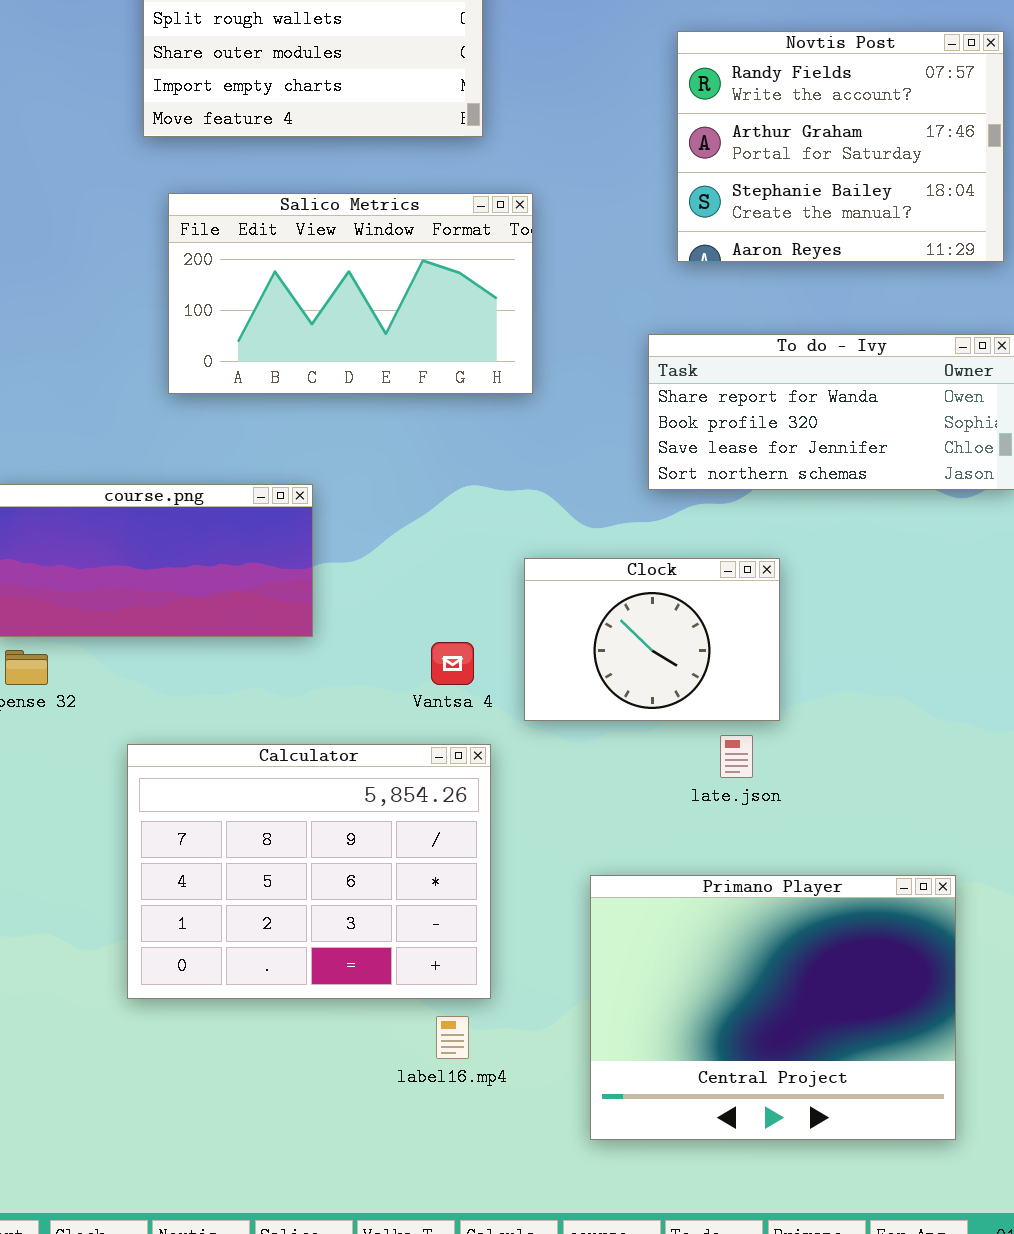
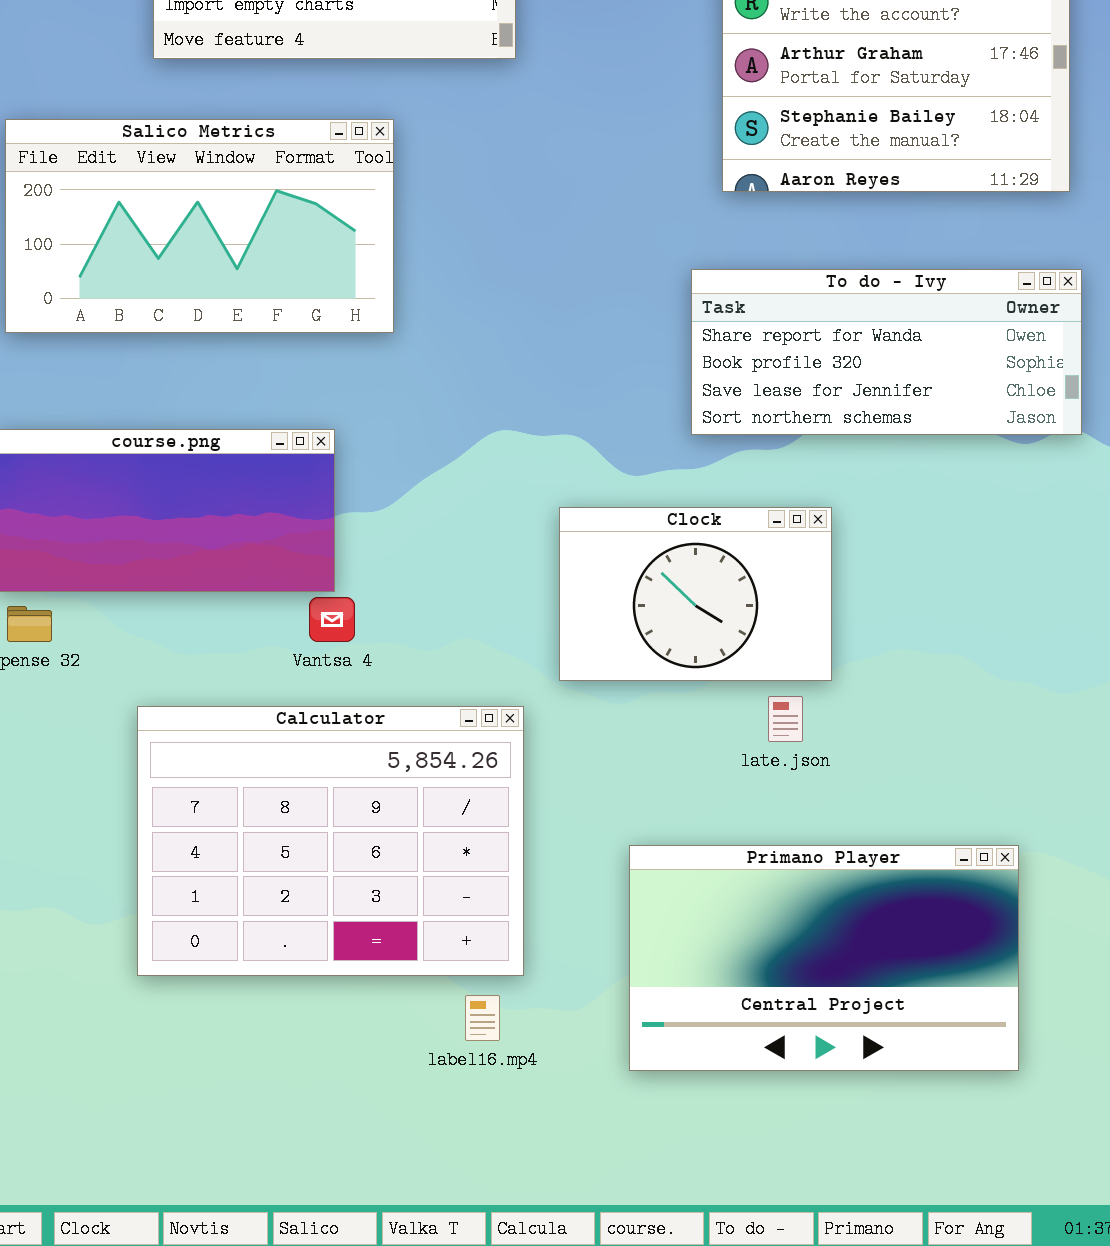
Salico Metrics: [168,193,533,394] -> [5,119,394,333], moved
Vantsa 4: [431,642,474,685] -> [309,597,355,642], moved
Primano Player: [590,875,956,1140] -> [629,845,1019,1071], resized

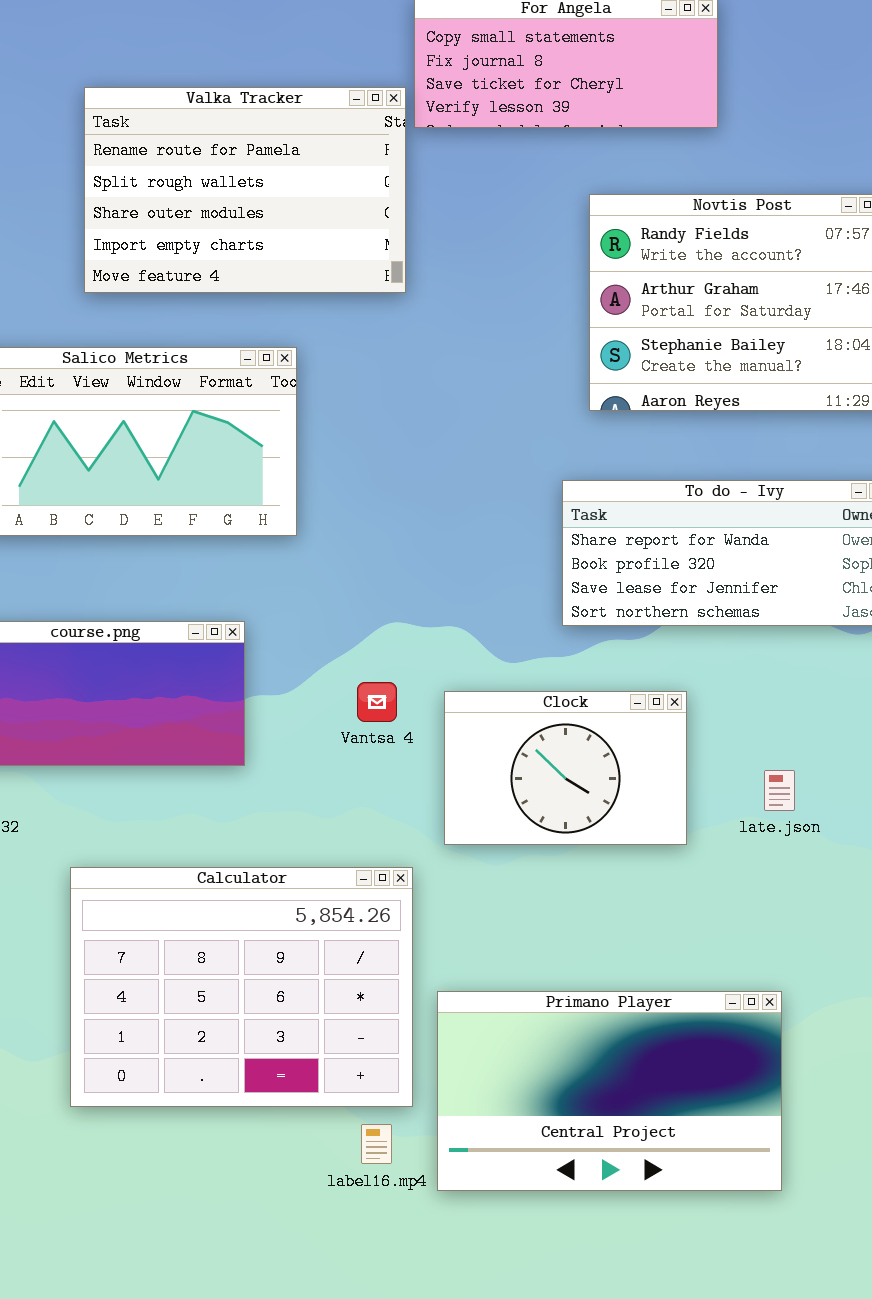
Vantsa 4: [309,597,355,642] -> [357,682,397,722], moved
late.json: [768,696,803,742] -> [764,770,795,811], moved
Primano Player: [629,845,1019,1071] -> [437,991,782,1191], moved

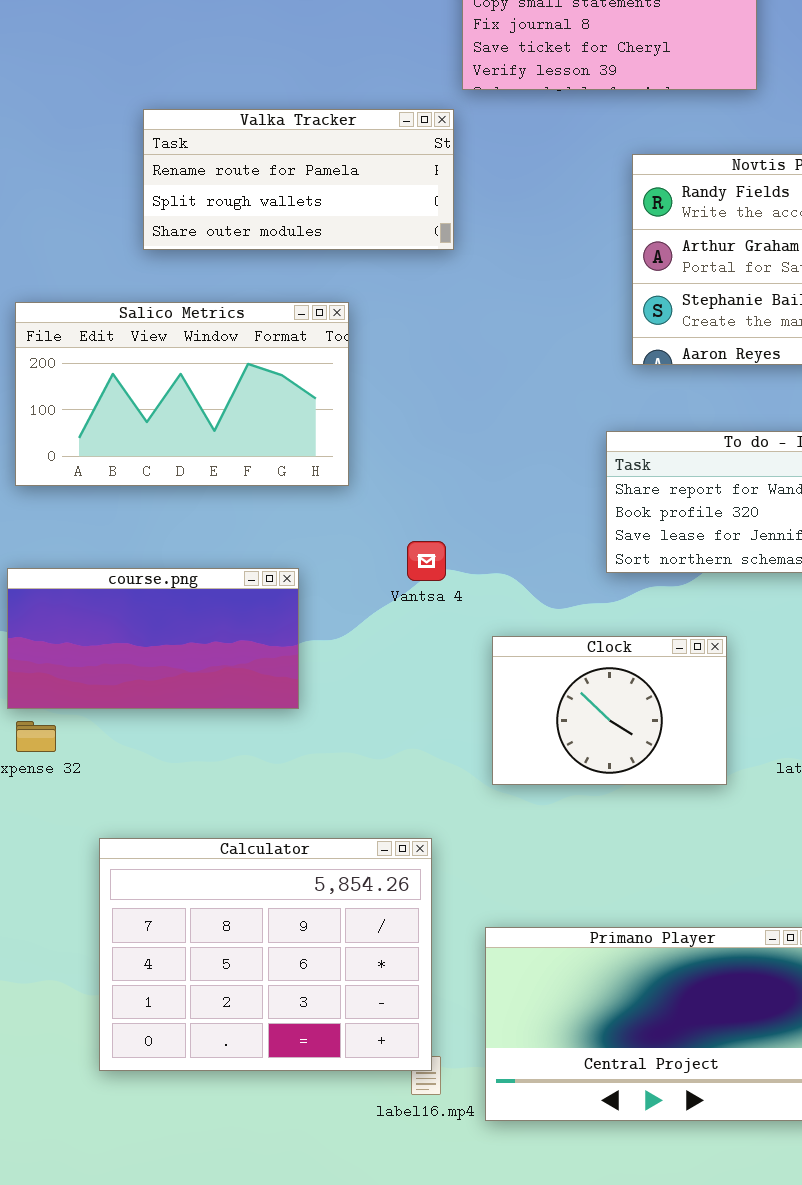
Valka Tracker: [84,87,406,293] -> [143,109,454,250], resized
Vantsa 4: [357,682,397,722] -> [407,541,446,581], moved
Calculator: [70,867,413,1107] -> [99,838,432,1071], moved

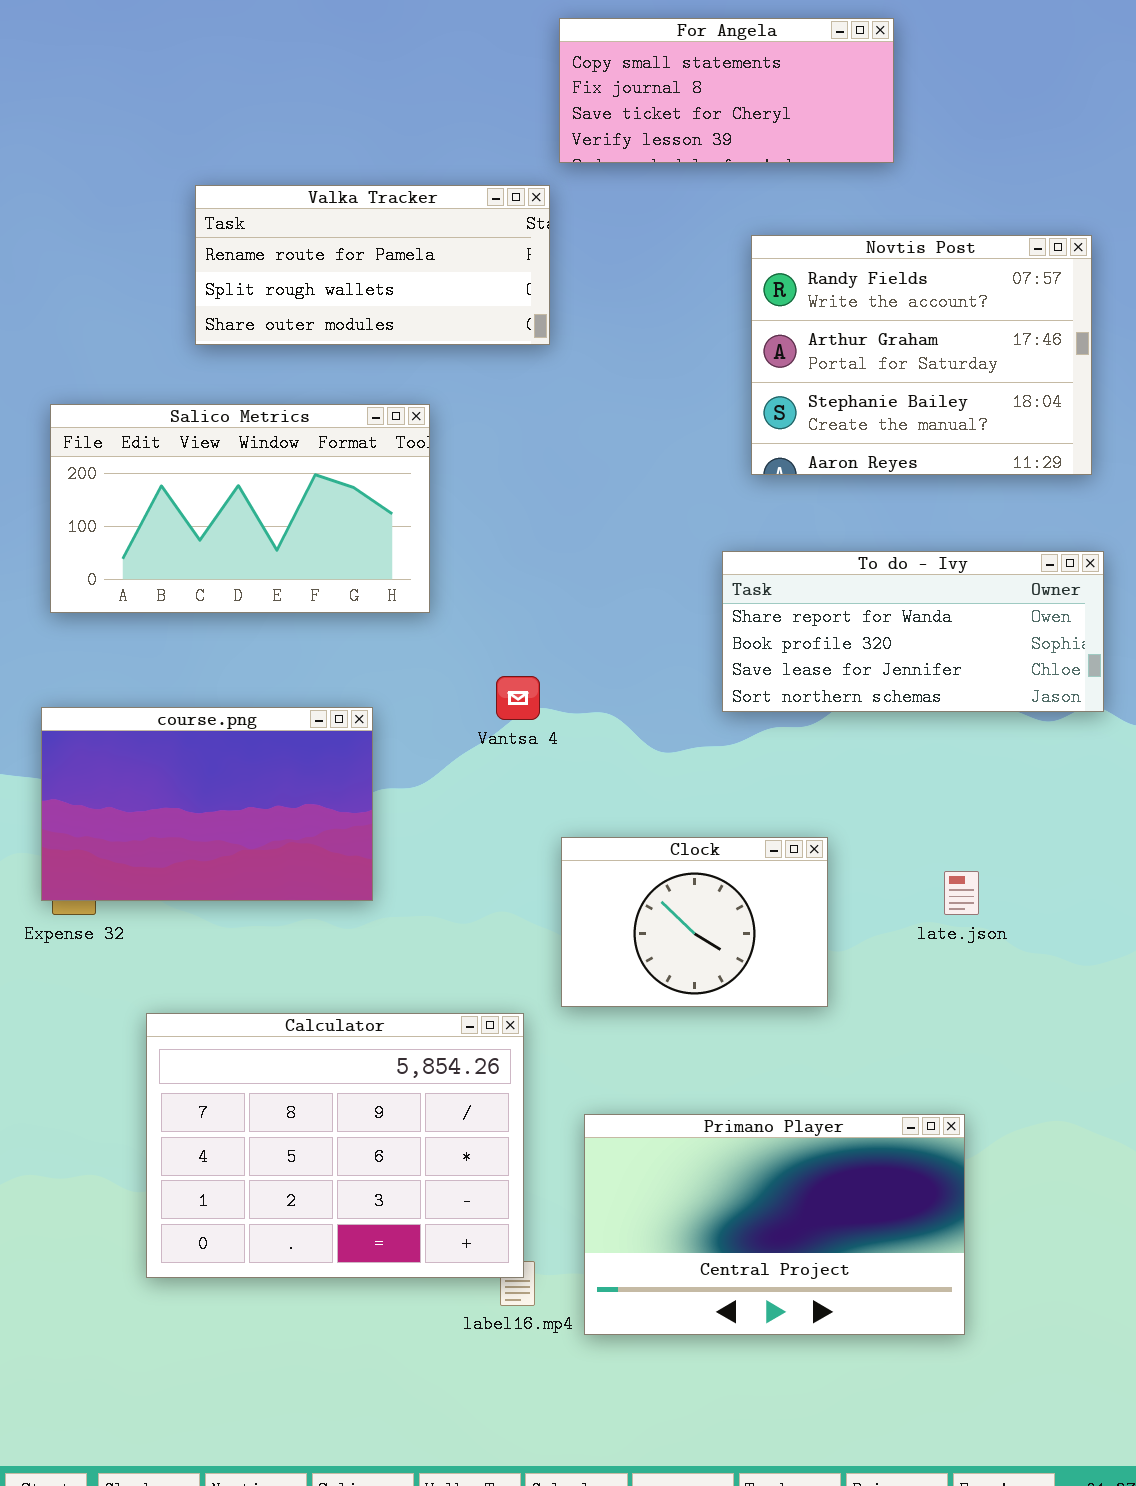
course.png: [7,568,299,709] -> [41,707,373,901], resized
Clock: [492,636,727,785] -> [561,837,828,1007], moved

